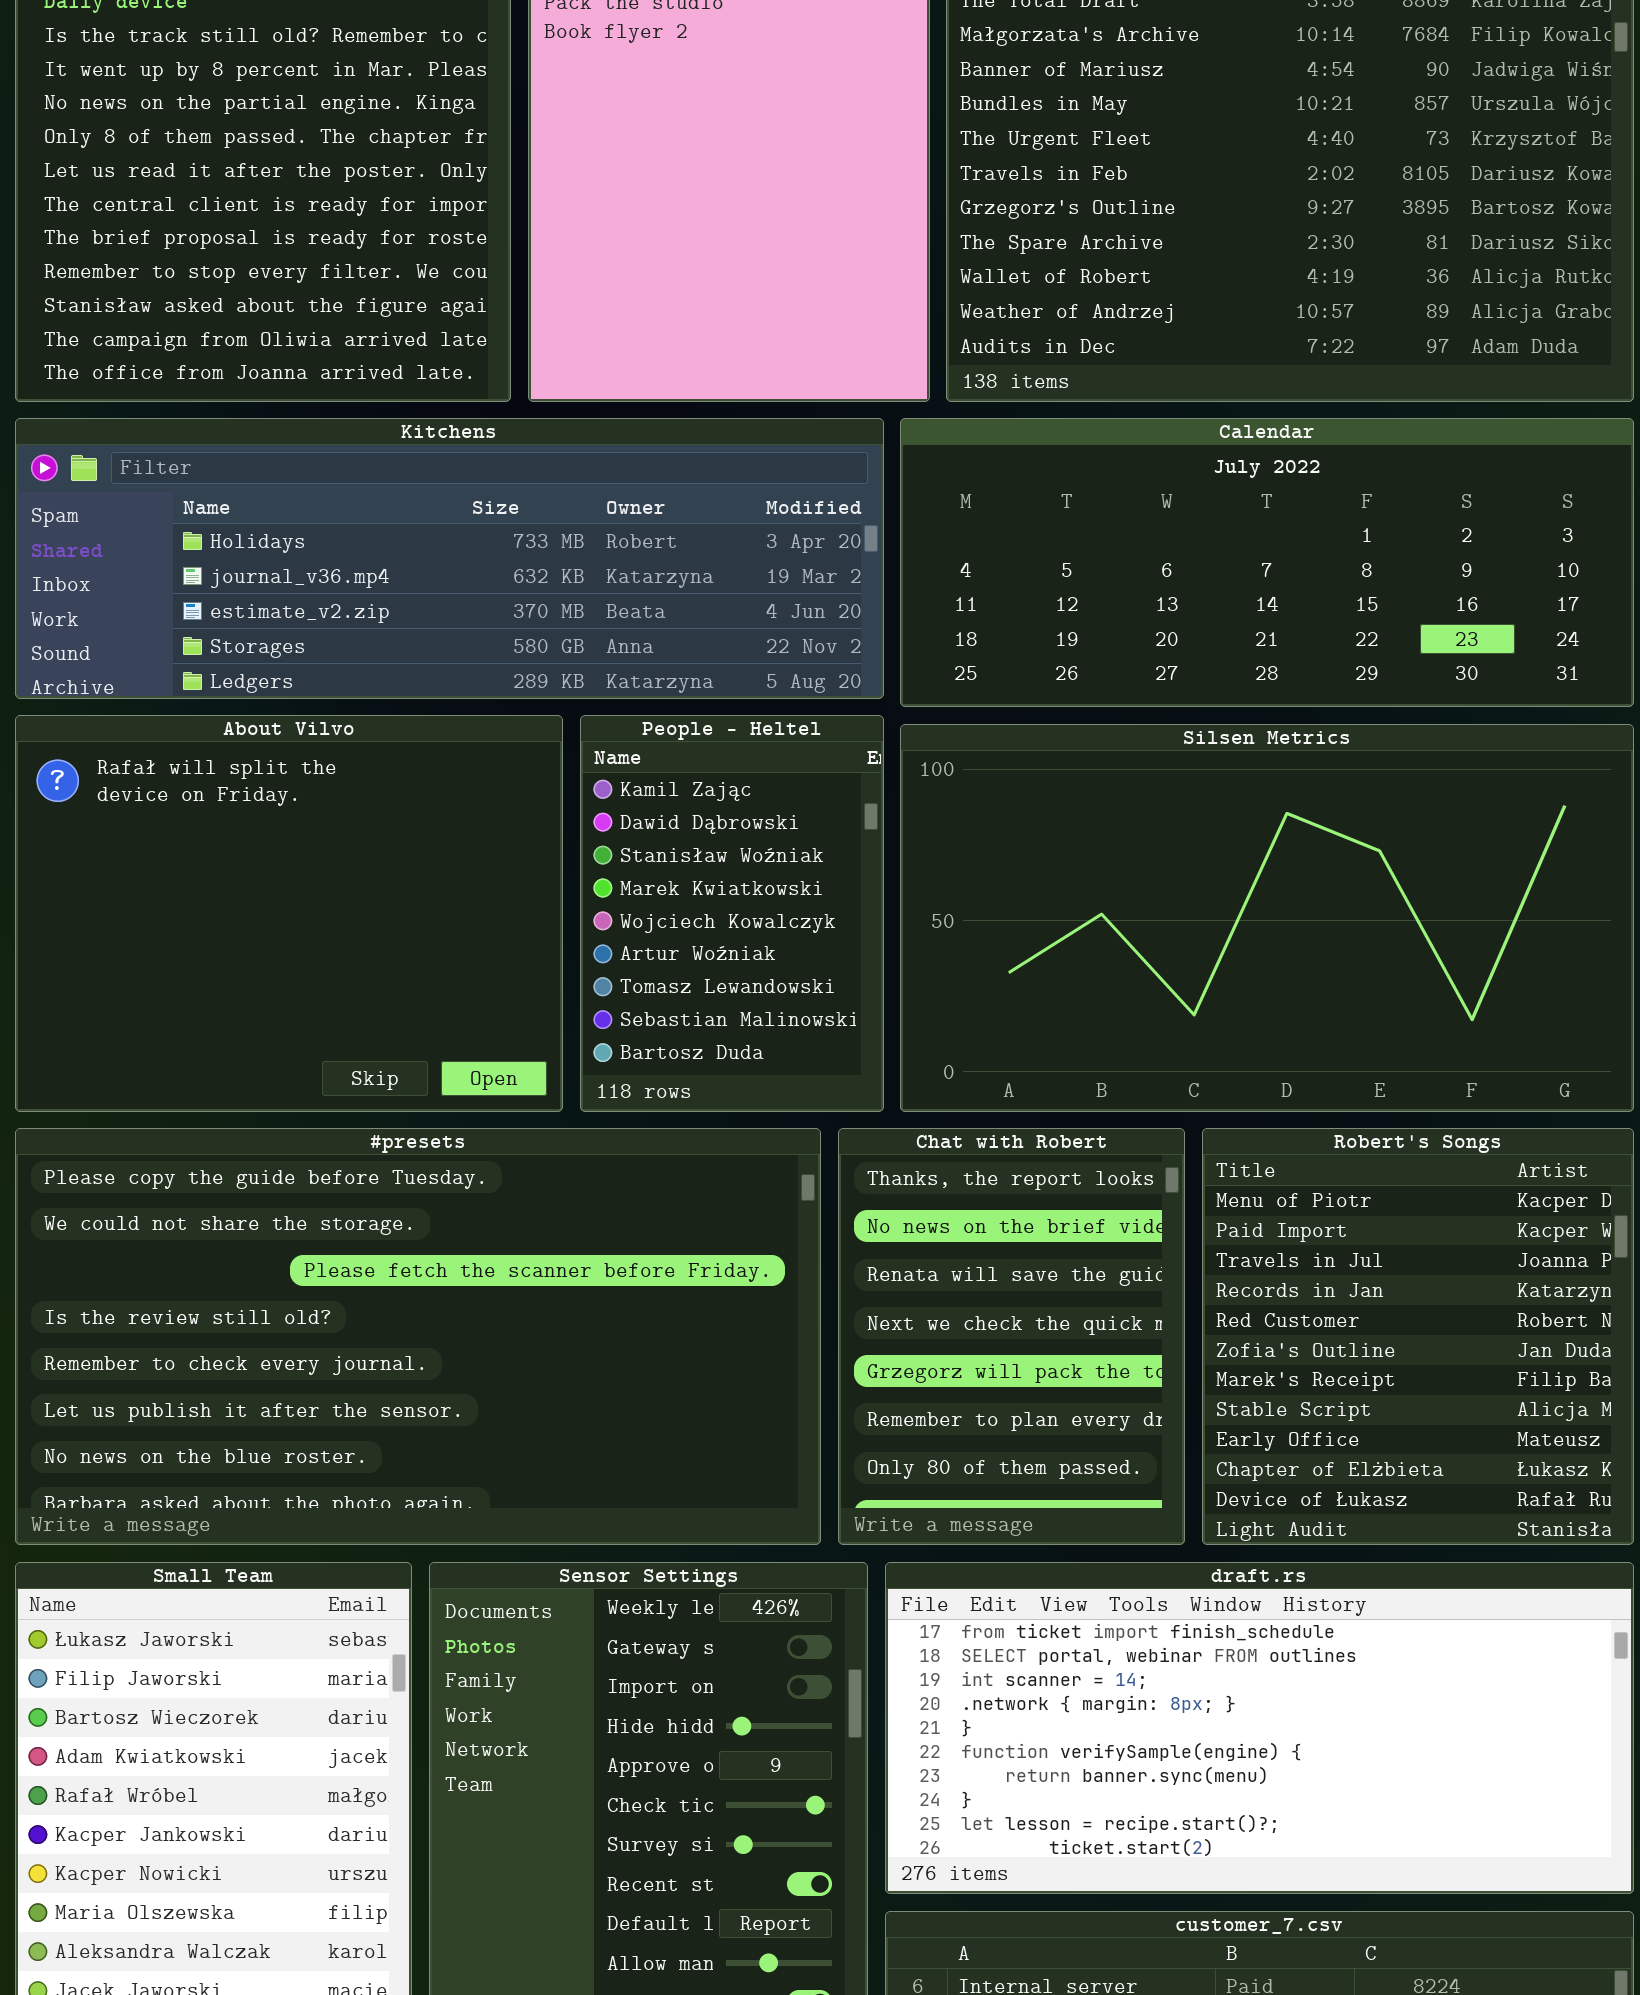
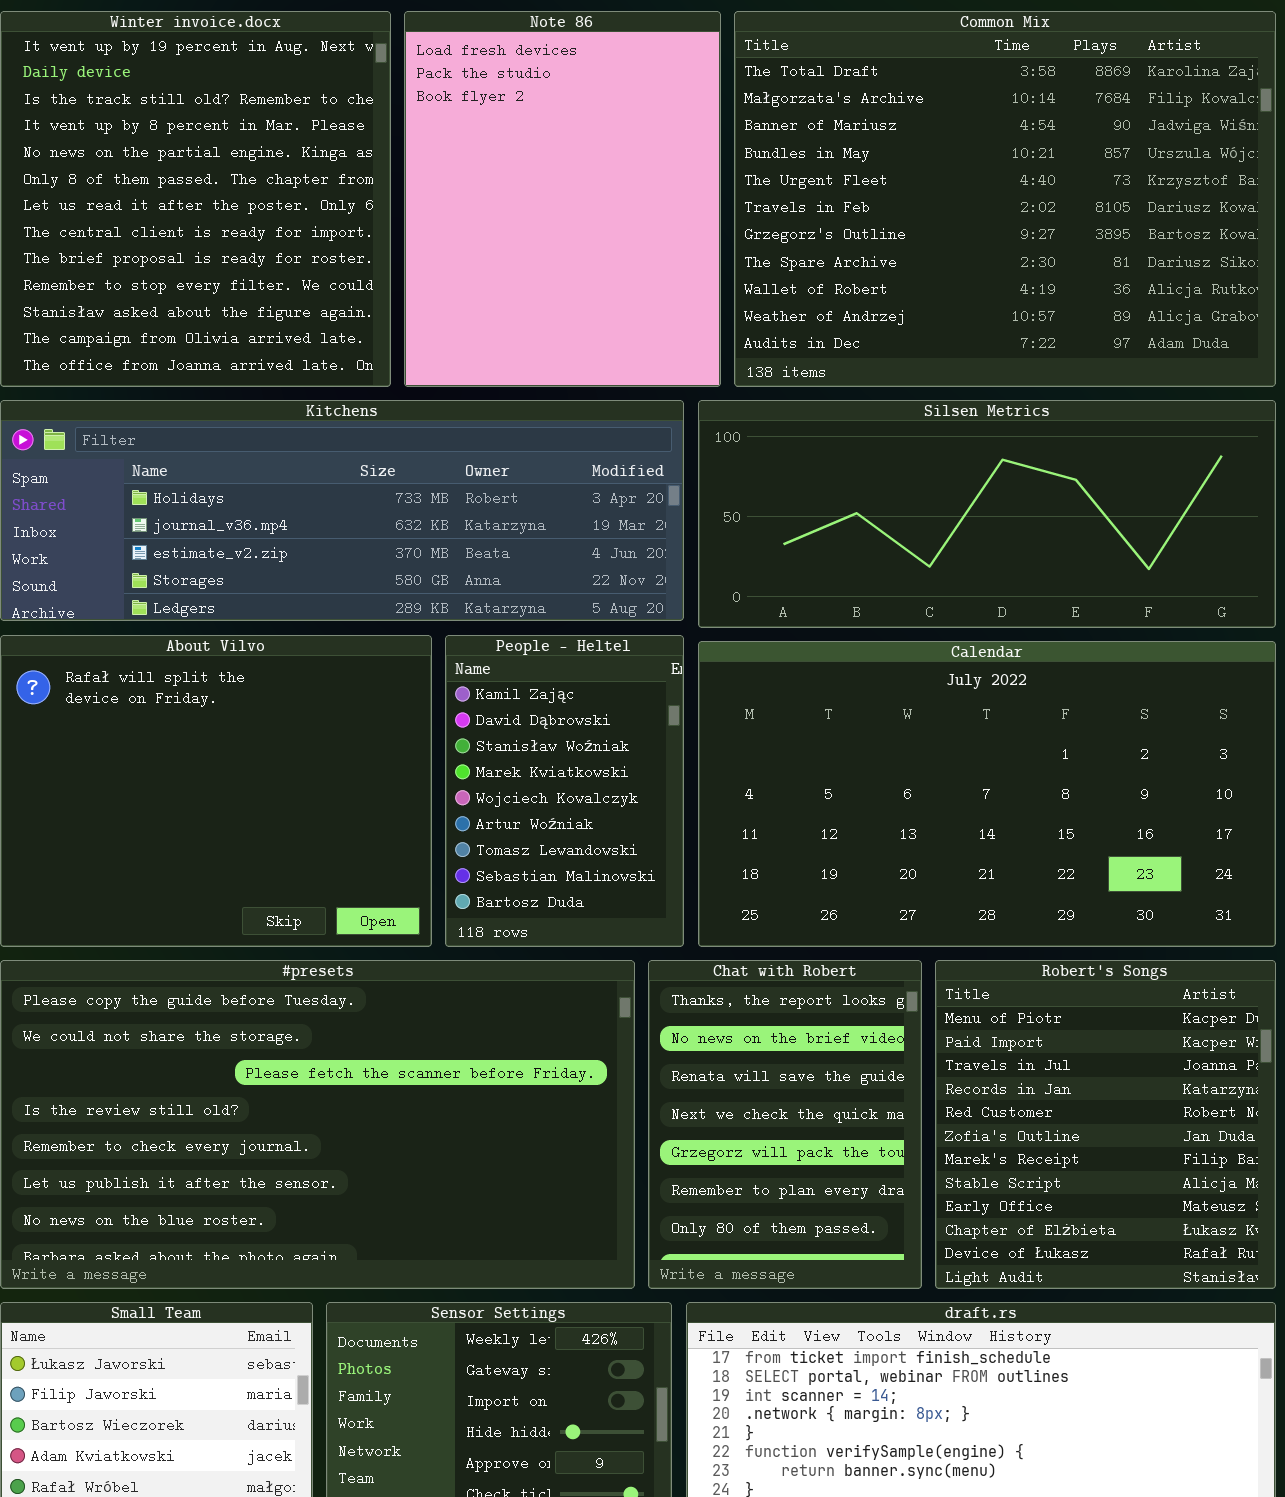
Calendar: [900,418,1634,707] -> [698,641,1276,947], moved, resized
Silsen Metrics: [900,724,1634,1112] -> [698,400,1276,628], moved, resized

